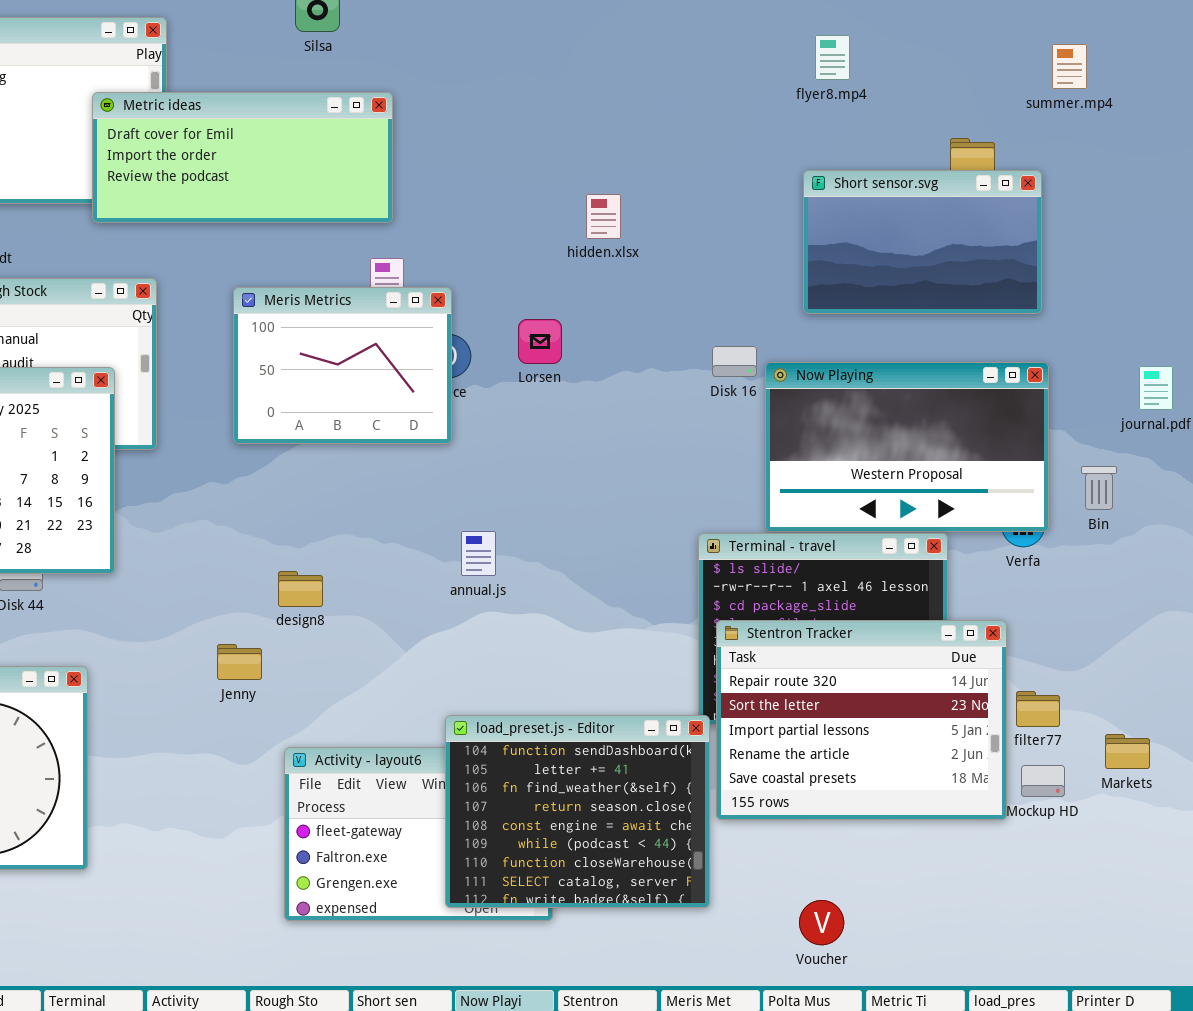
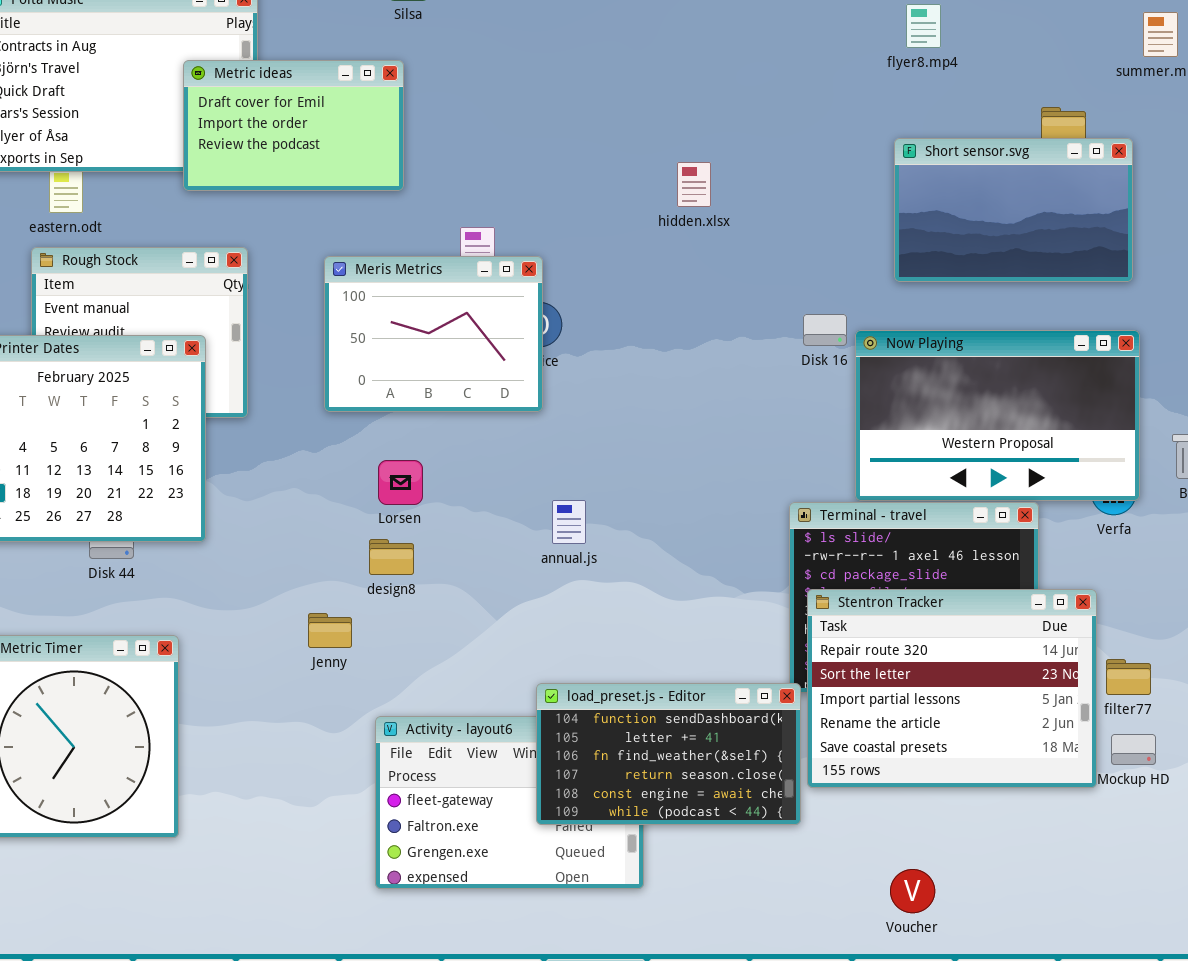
Metric ideas: [92,92,393,223] -> [183,60,404,191], resized
Lorsen: [518,319,562,364] -> [378,460,423,505], moved
load_preset.js - Editor: [445,715,710,908] -> [536,683,801,825], resized

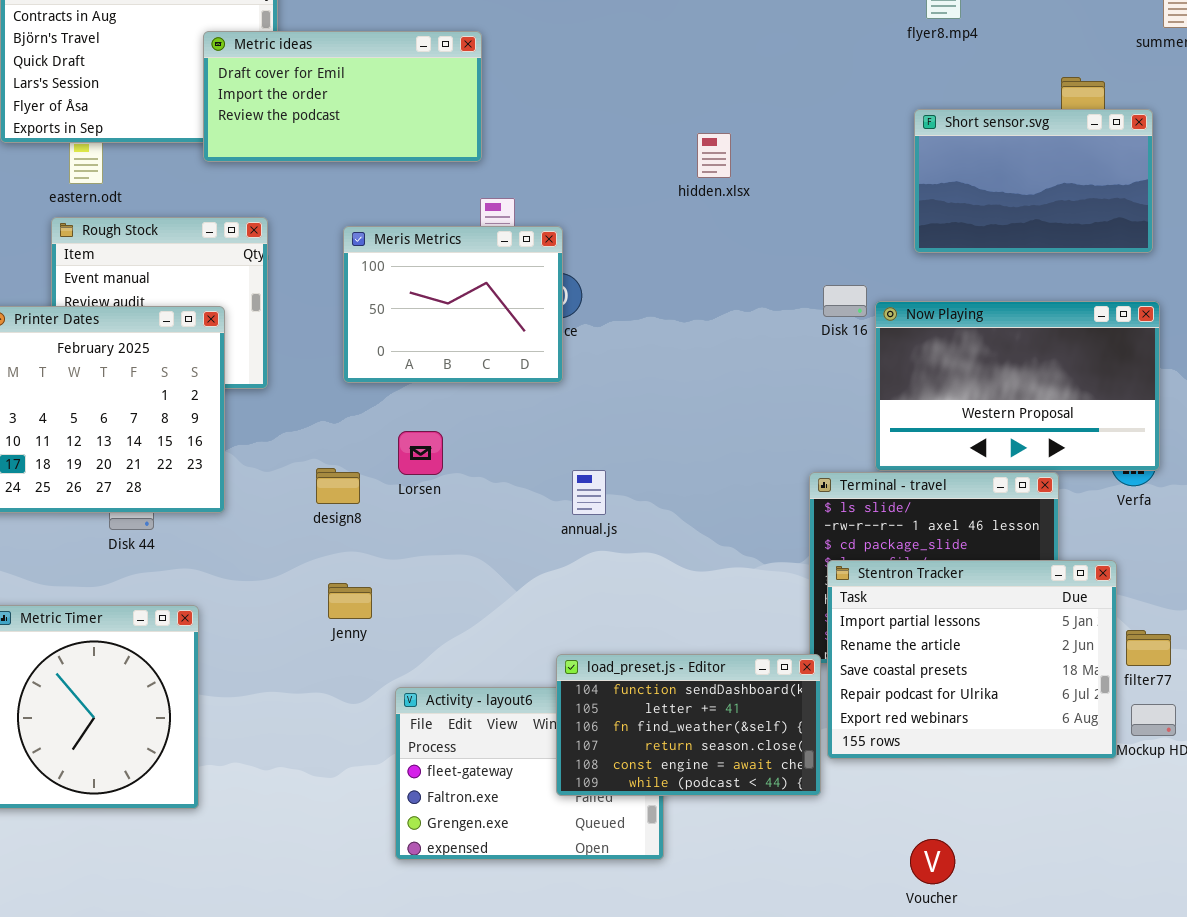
Metric ideas: [183,60,404,191] -> [203,31,482,162], resized
design8: [369,539,414,575] -> [316,468,360,504], moved
Stentron Tracker: [807,589,1097,788] -> [827,560,1117,759], scrolled down 2 rows

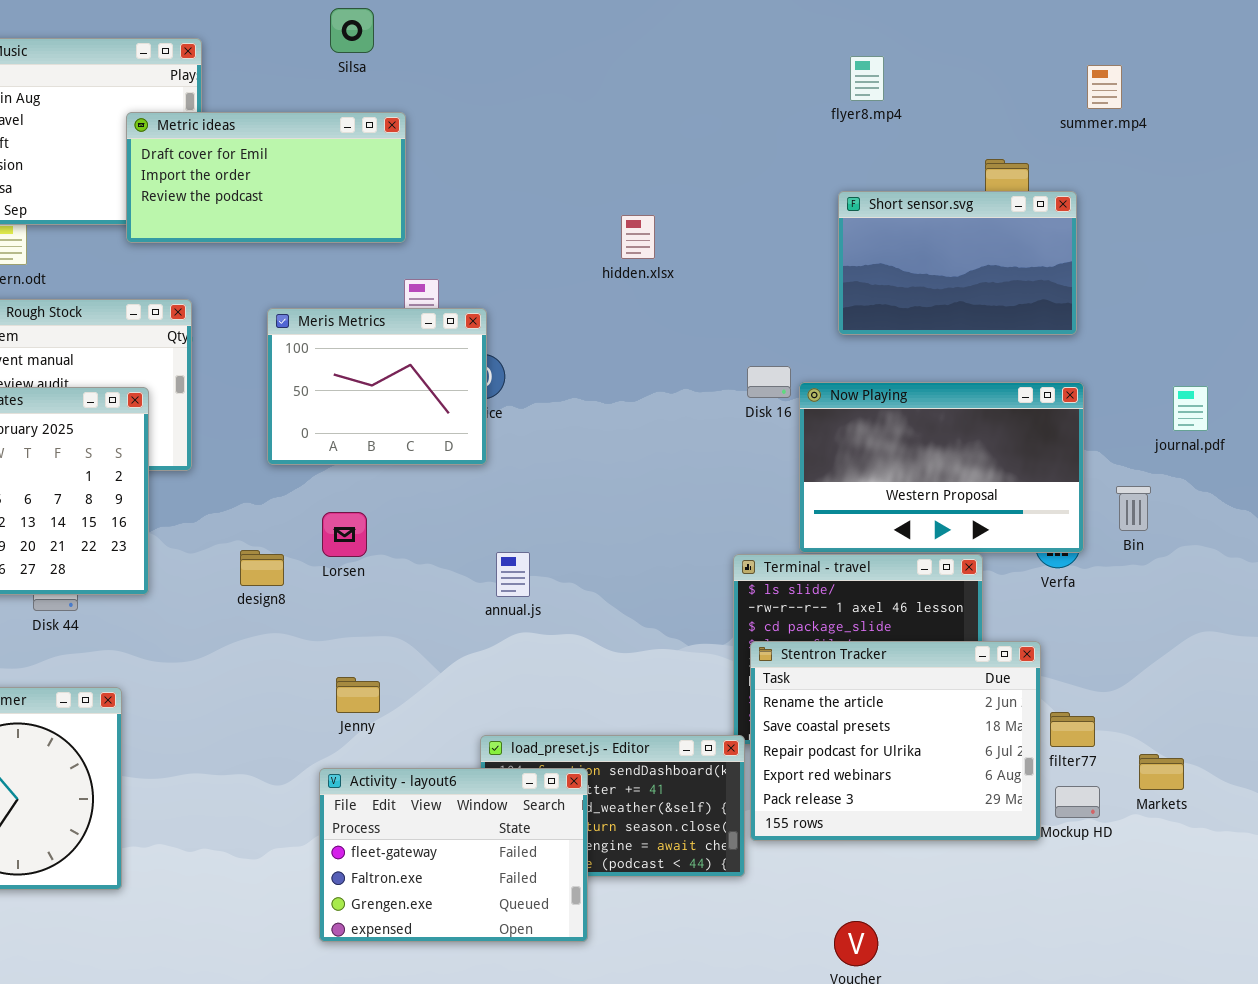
Stentron Tracker: [827,560,1117,759] -> [750,641,1041,841], scrolled down 1 row
Jenny: [328,583,372,619] -> [336,677,380,713], moved
Activity - layout6: [395,687,664,860] -> [319,768,588,942], raised

